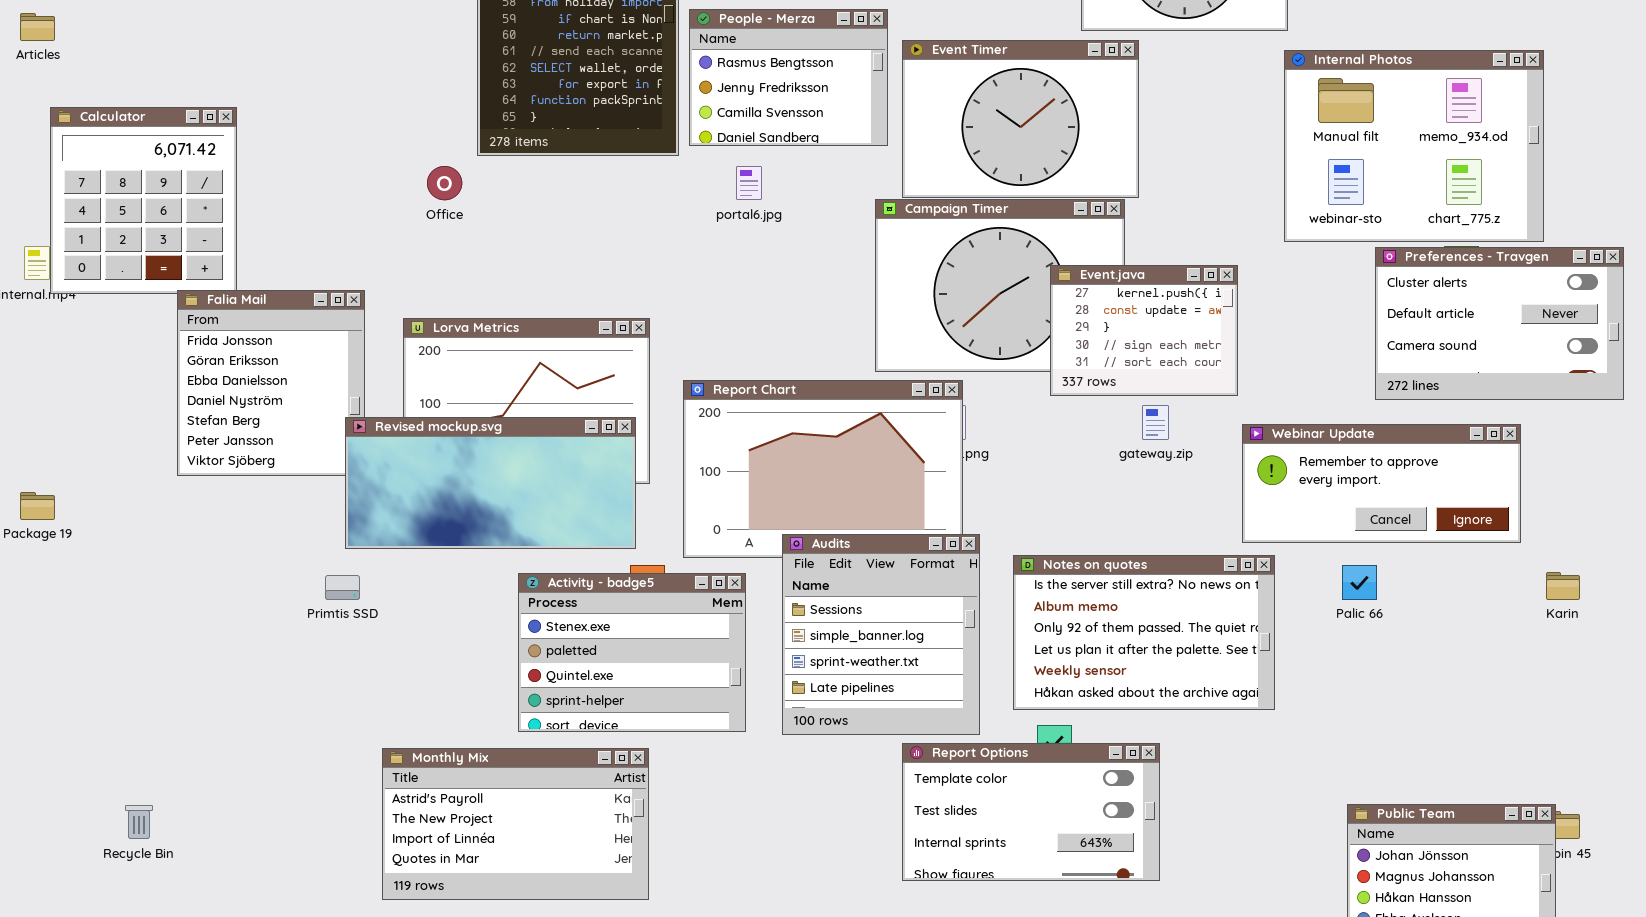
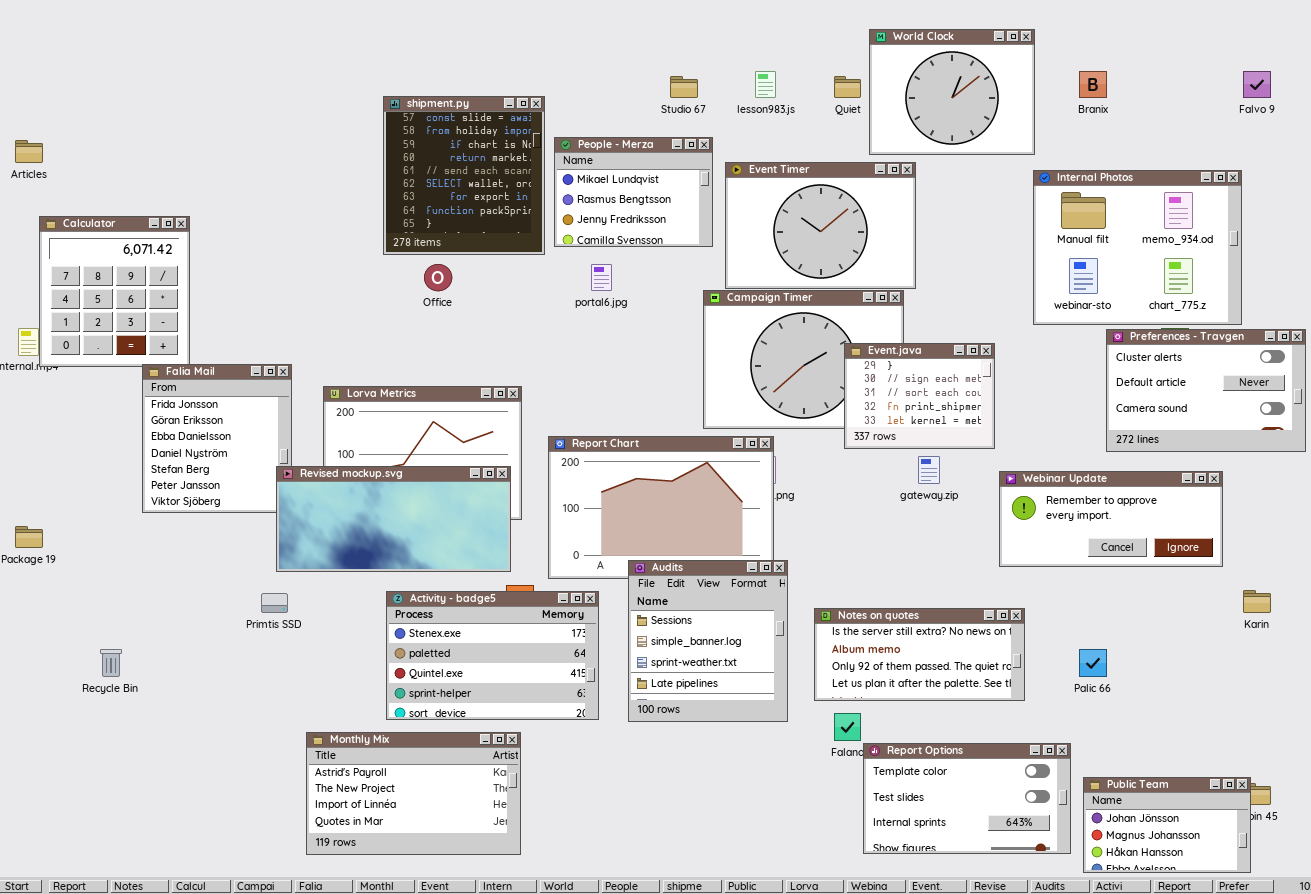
People - Merza: [689,9,888,146] -> [554,137,713,247], scrolled up 1 row
Office: [427,166,462,200] -> [424,264,452,291], moved
Event.java: [1050,265,1238,396] -> [844,343,995,449], scrolled down 2 rows
Notes on quotes: [1013,555,1275,710] -> [814,608,1025,701], resized
Palic 66: [1342,565,1377,600] -> [1079,649,1107,677], moved
Activity - badge5: [518,573,746,732] -> [386,591,599,720], resized
Report Options: [902,743,1160,881] -> [863,743,1071,854], moved
Recycle Bin: [125,805,153,839] -> [100,649,122,677], moved

